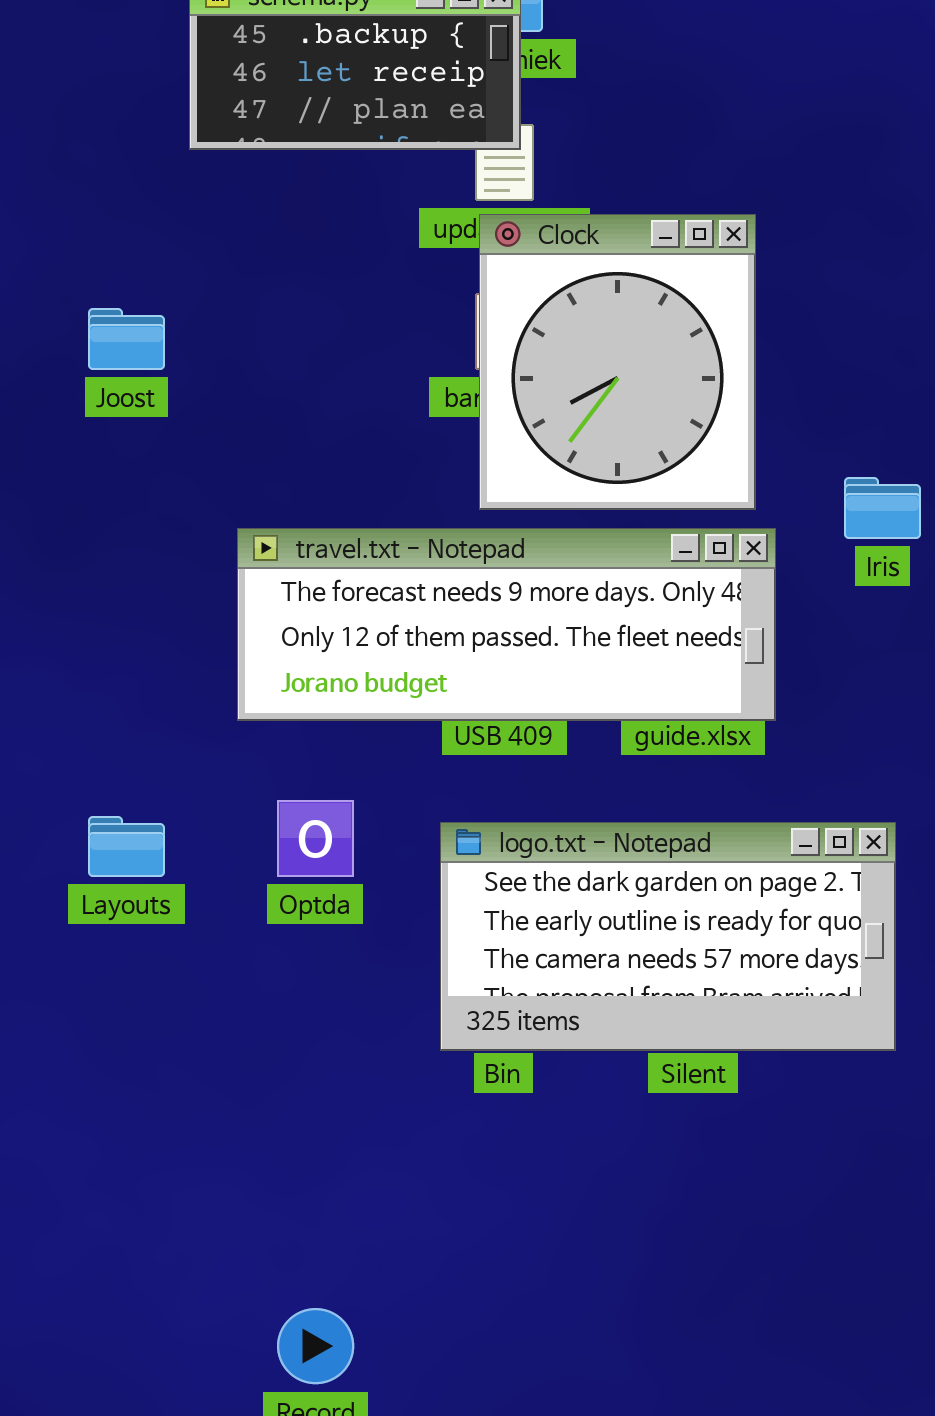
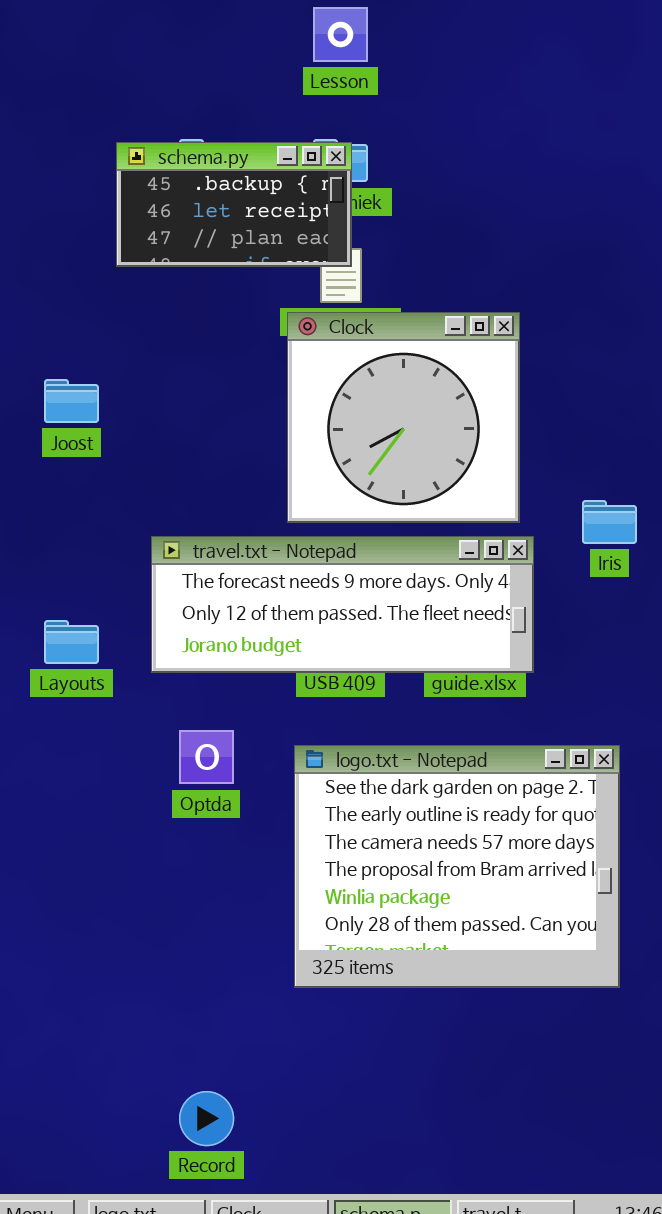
Clock: [479,214,756,510] -> [287,312,520,523], resized
Layouts: [88,816,165,877] -> [44,620,99,664], moved
logo.txt - Notepad: [440,822,896,1051] -> [294,745,620,988], resized

